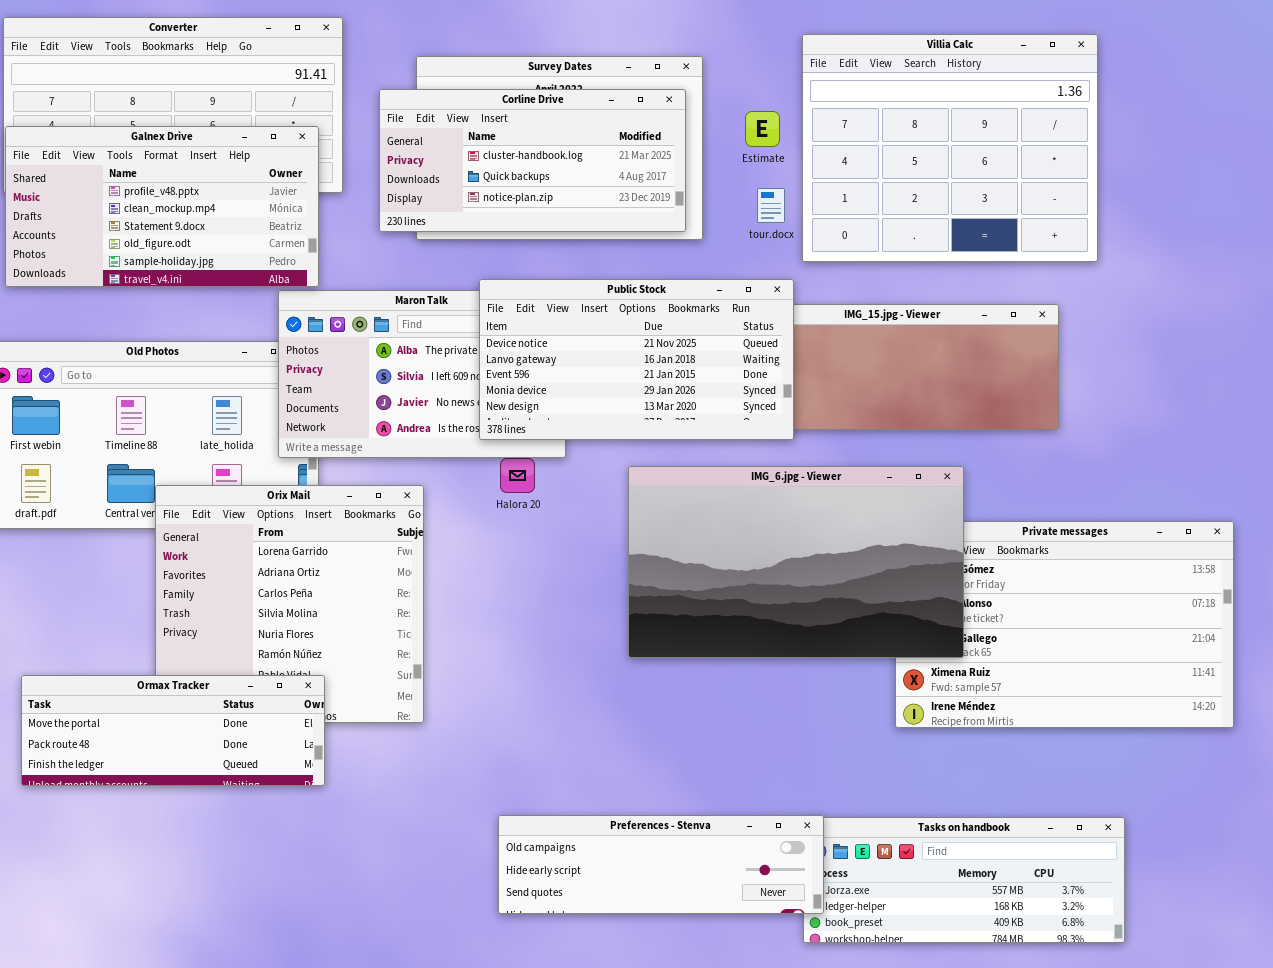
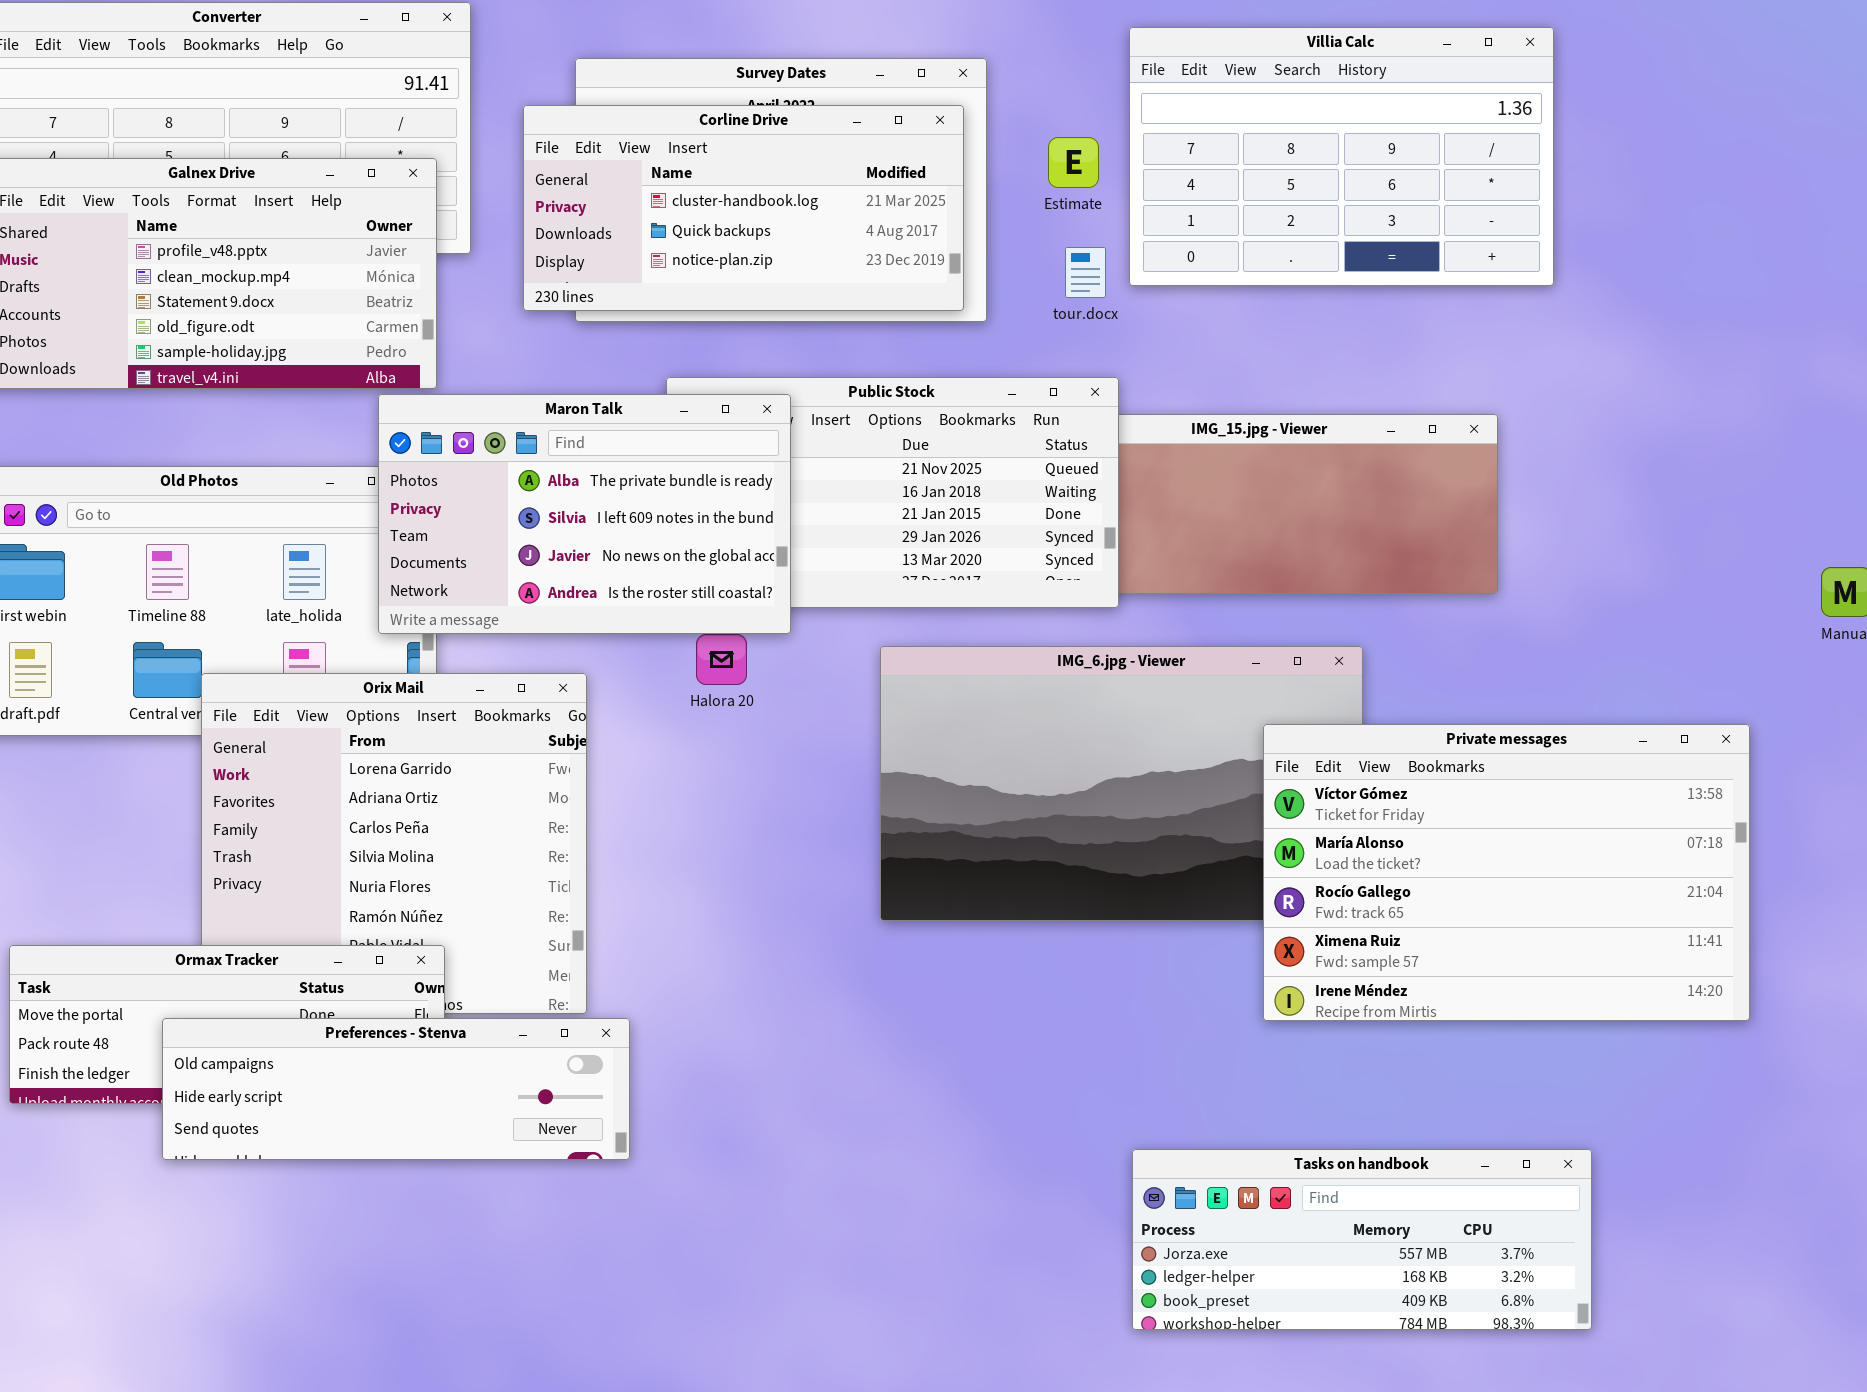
Villia Calc: [802,34,1098,262] -> [1129,27,1554,286], resized
Maron Talk: [278,290,566,458] -> [378,394,791,634], raised
Private messages: [895,521,1234,728] -> [1263,724,1750,1021], raised
Preferences - Stenva: [498,815,824,914] -> [162,1018,630,1160], moved

